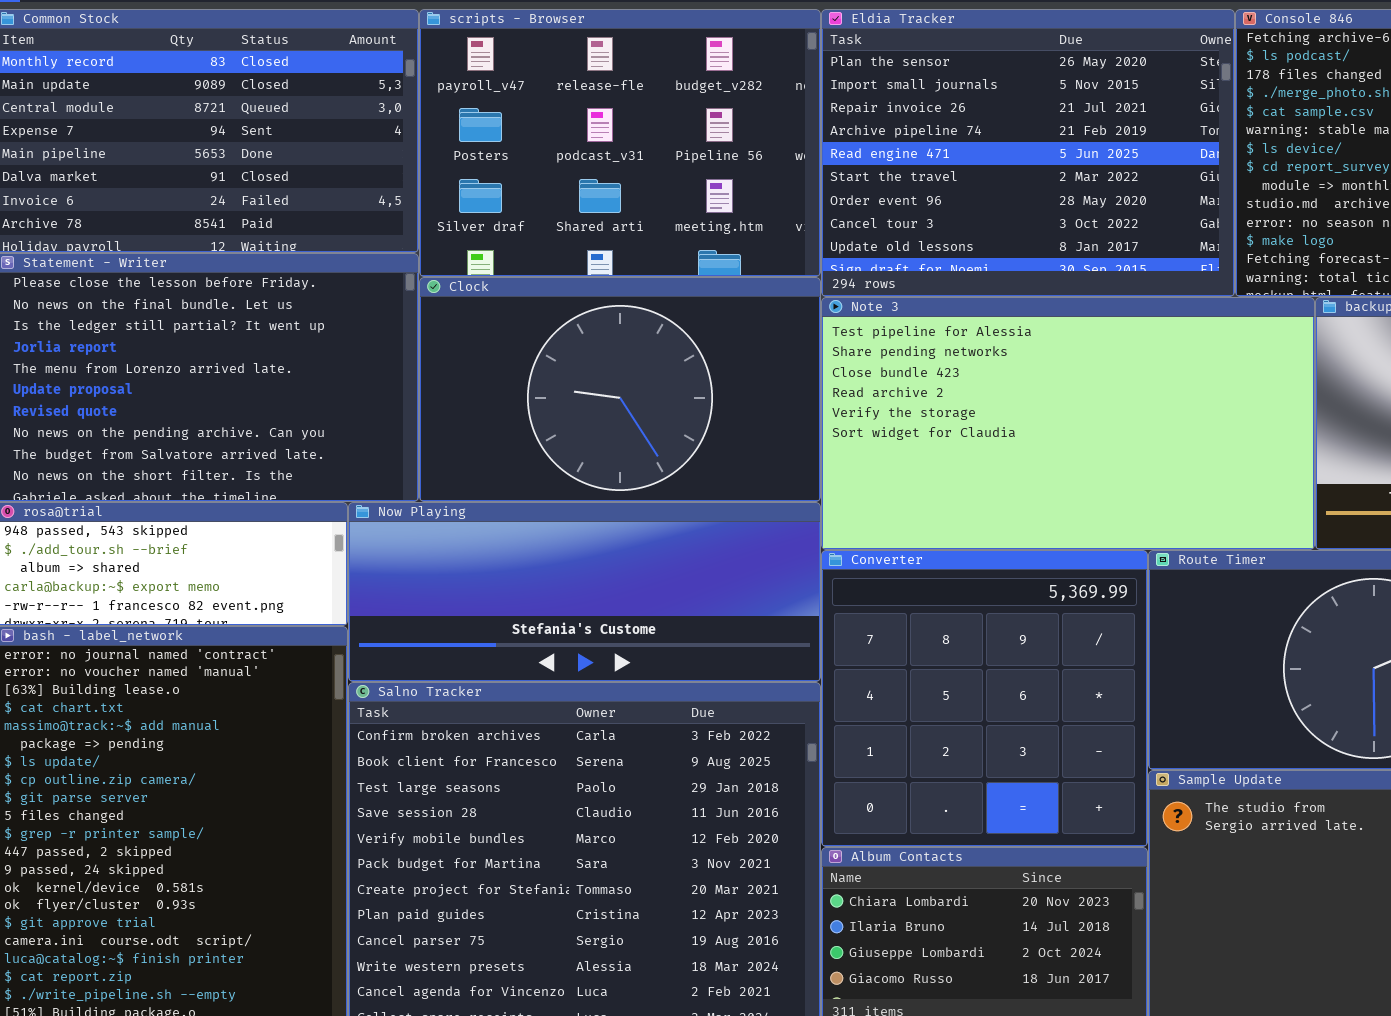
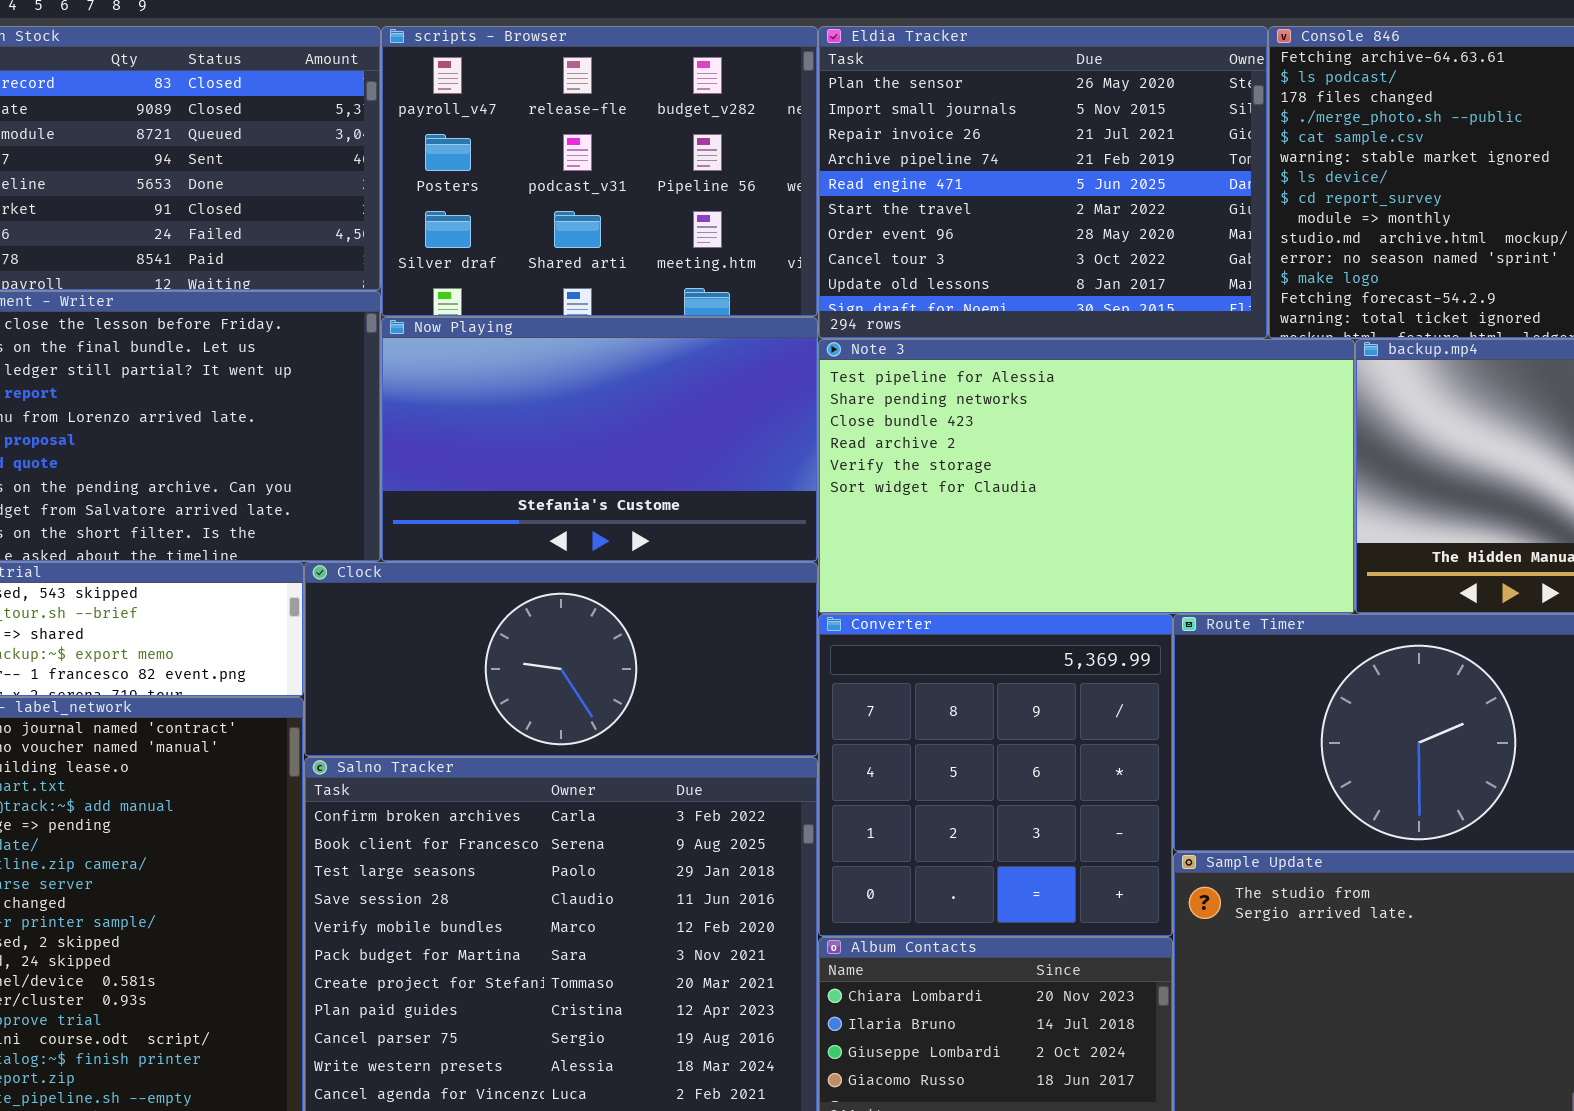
Clock: [419,277,821,502] -> [304,562,818,757], moved, resized
Now Playing: [348,502,821,682] -> [381,317,818,562], moved, resized

